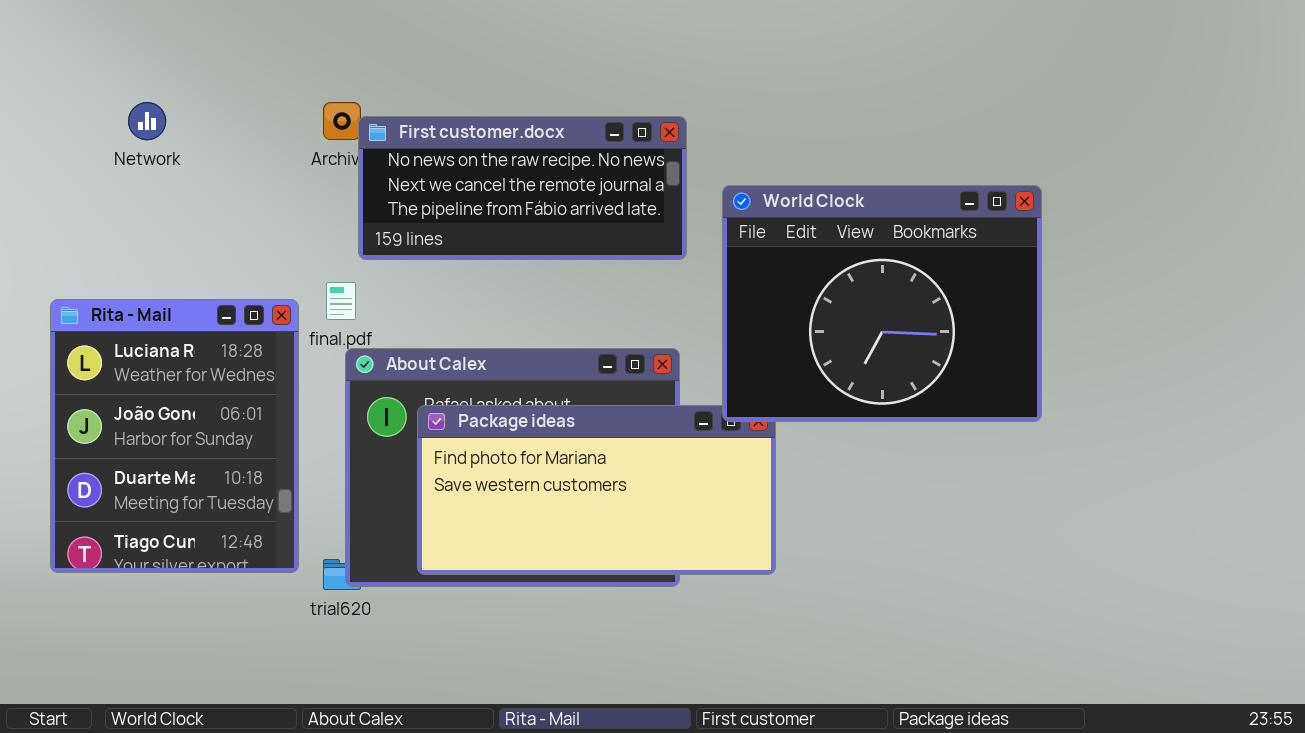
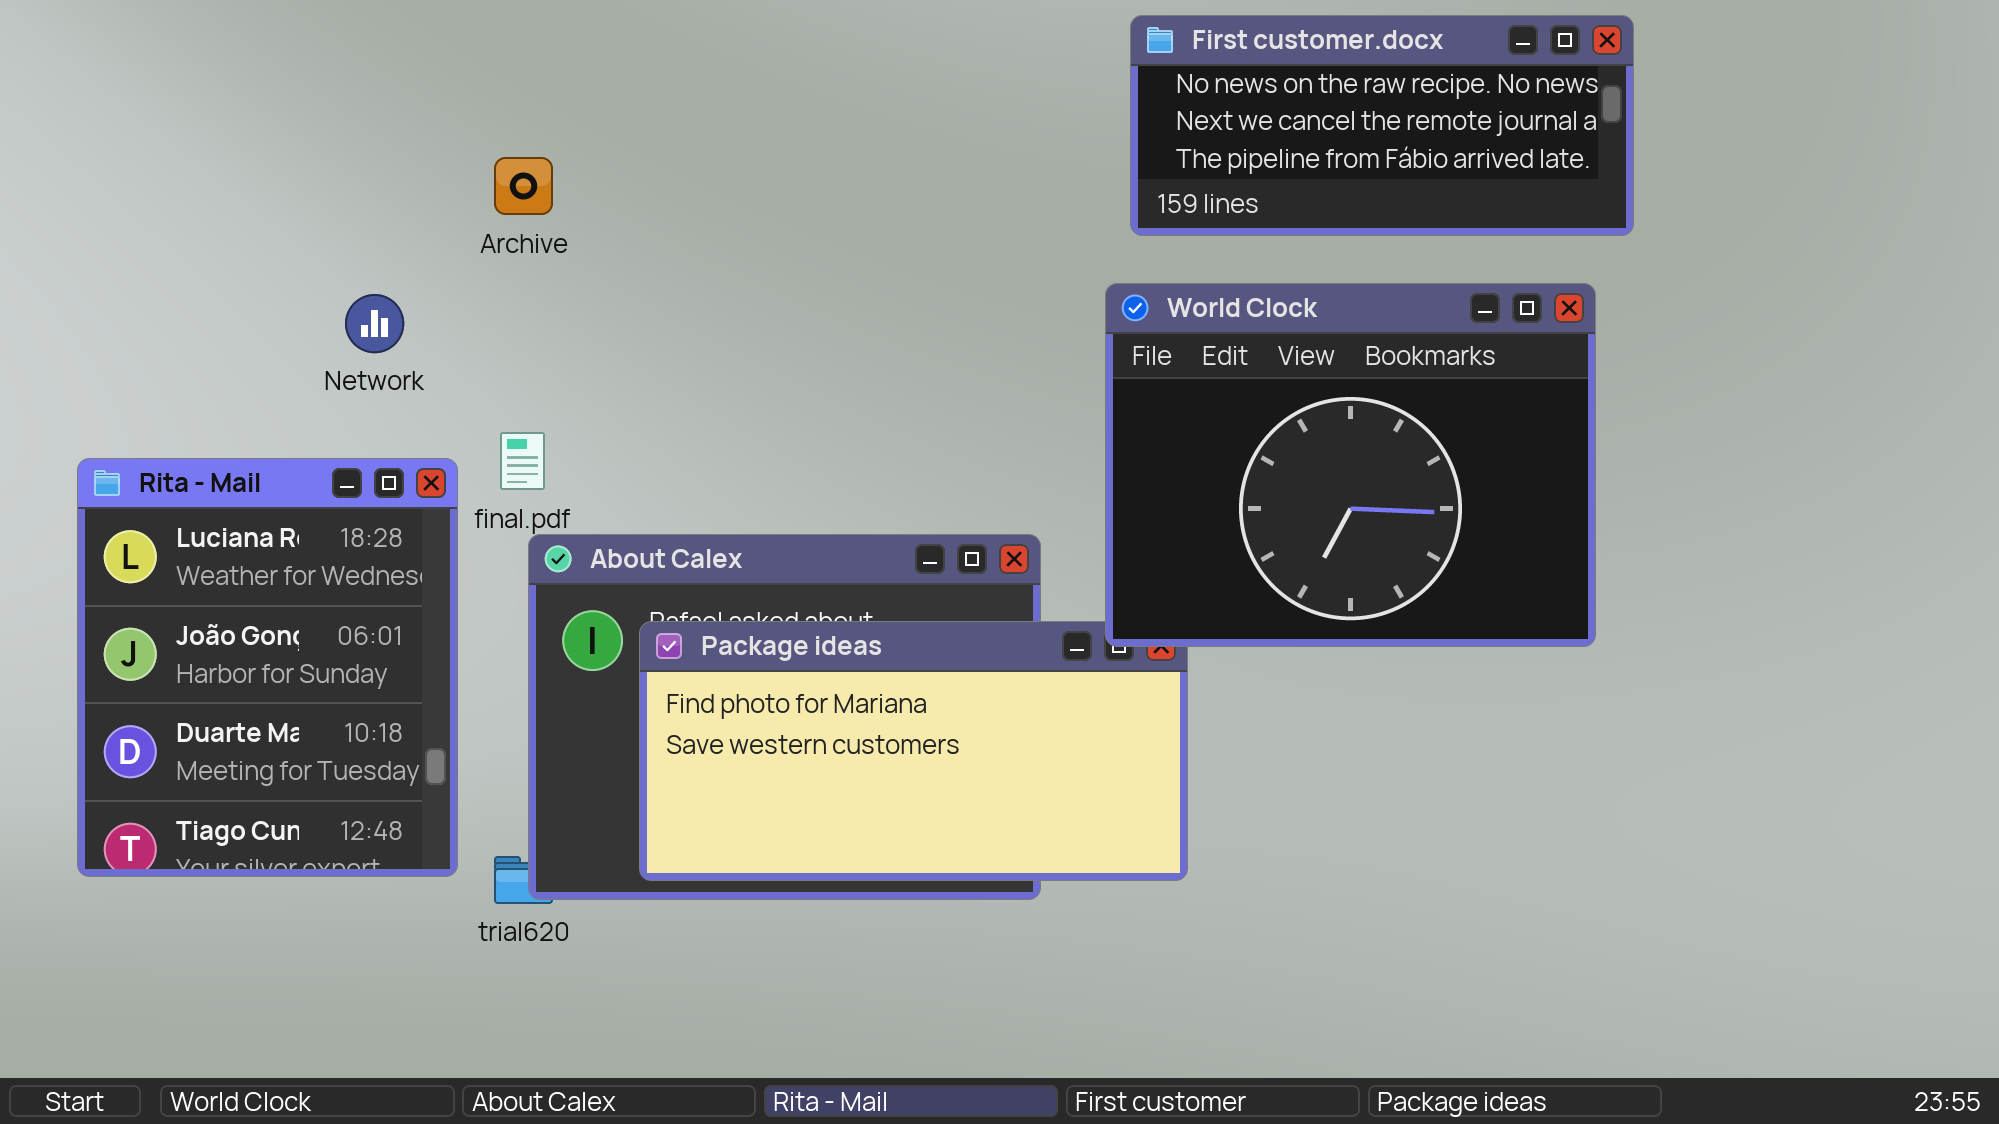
Network: [128,102,166,140] -> [345,294,404,353], moved
First customer.docx: [358,116,687,260] -> [1130,15,1634,236], moved

